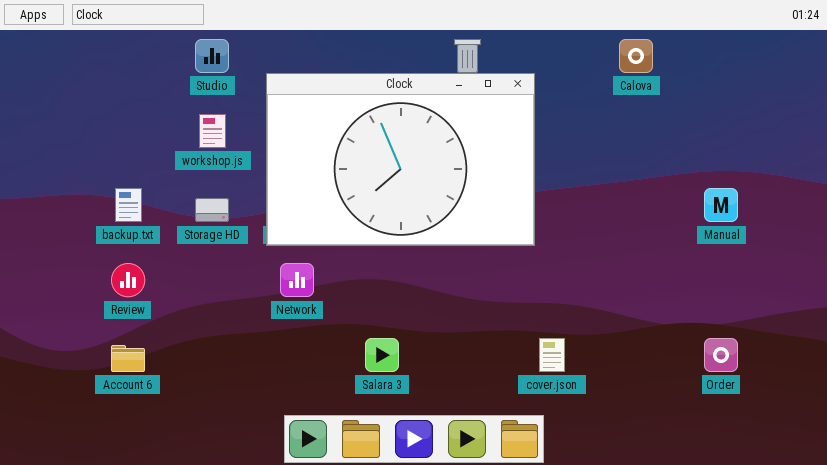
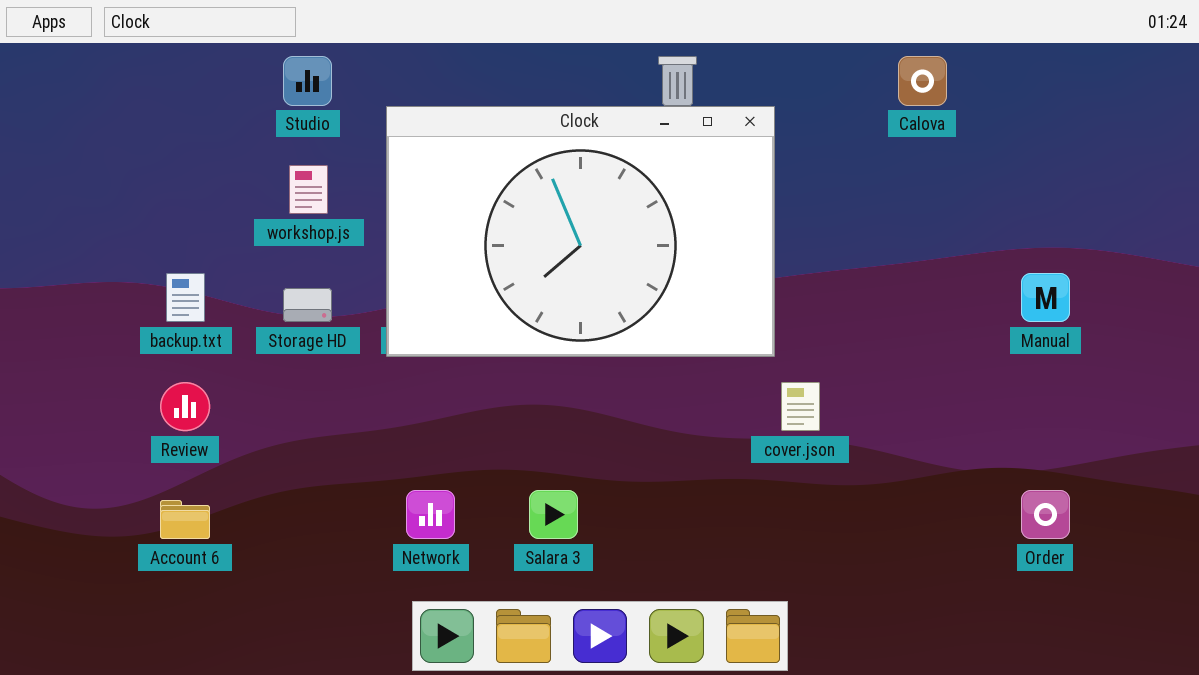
Network: [280,263,314,297] -> [406,490,455,539], moved
cover.json: [539,338,565,372] -> [781,382,820,431], moved

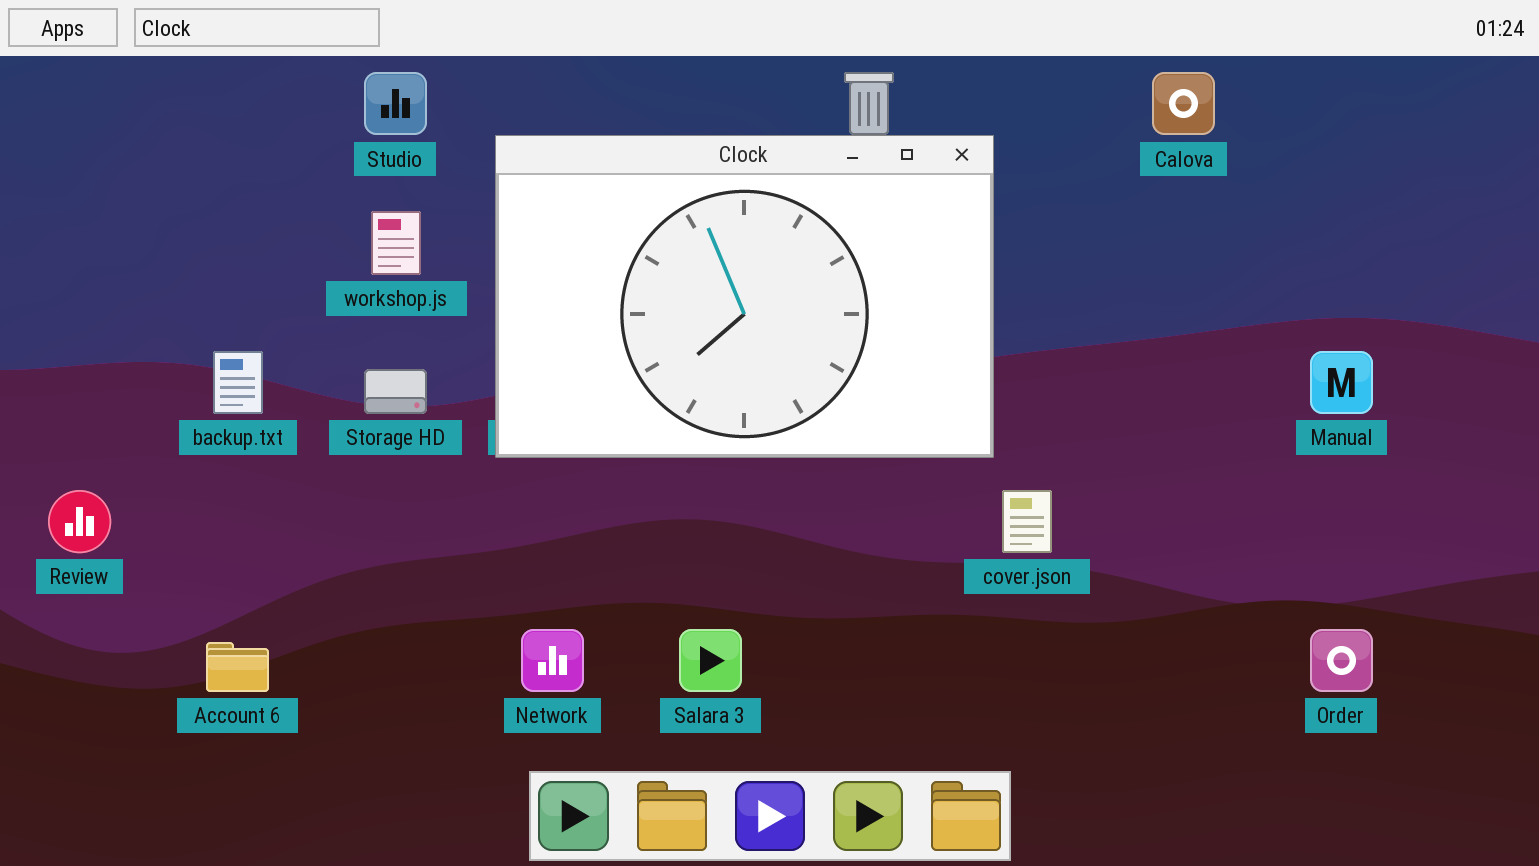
Review: [160,382,210,431] -> [48,490,111,553], moved

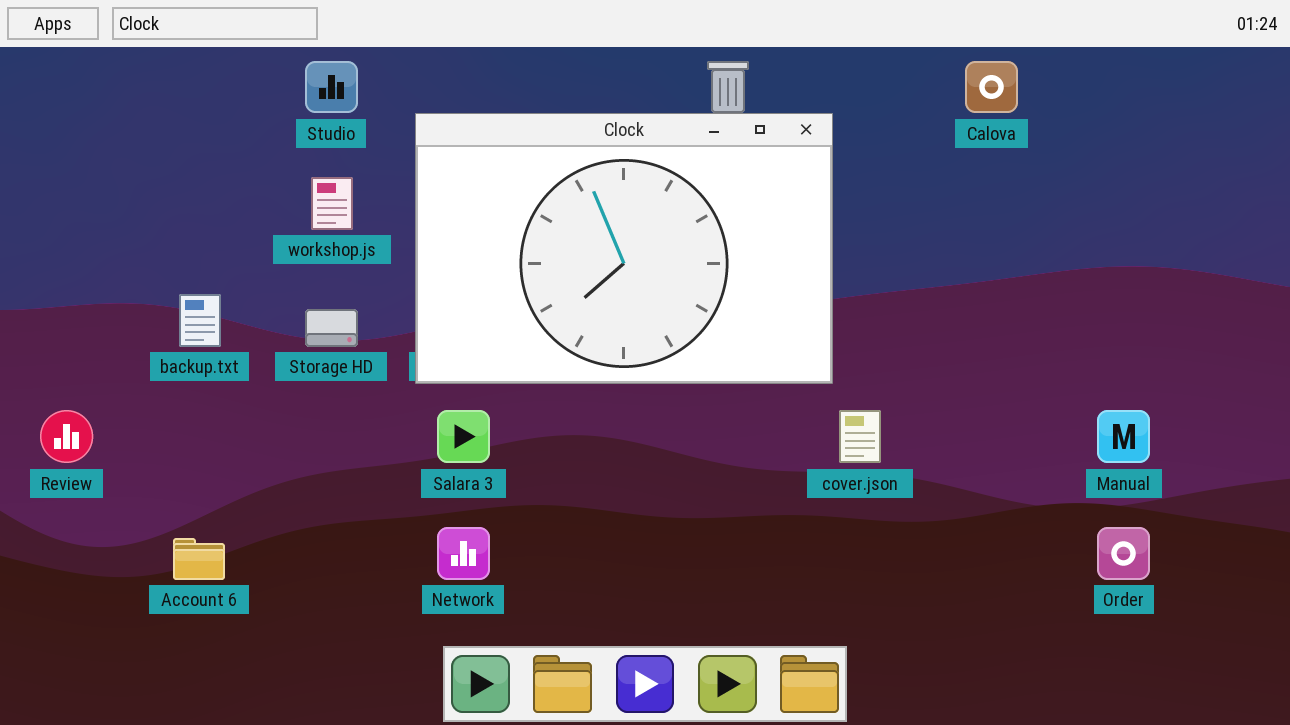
Manual: [1310,351,1373,414] -> [1097,410,1150,463], moved
Salara 3: [679,629,742,692] -> [437,410,490,463], moved

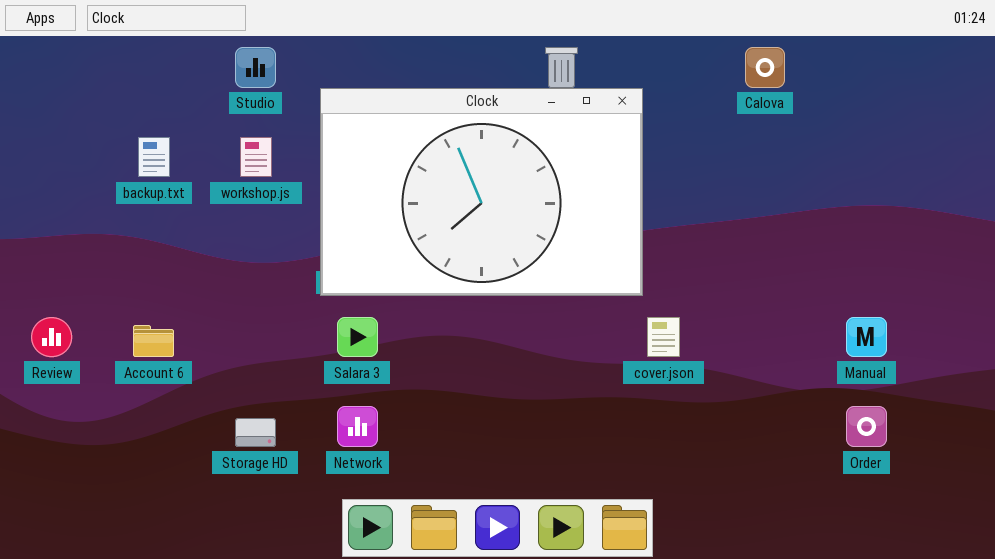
backup.txt: [179,294,221,347] -> [138,137,170,177], moved
Storage HD: [305,309,358,347] -> [235,418,276,447], moved
Account 6: [173,538,225,580] -> [133,325,174,357], moved

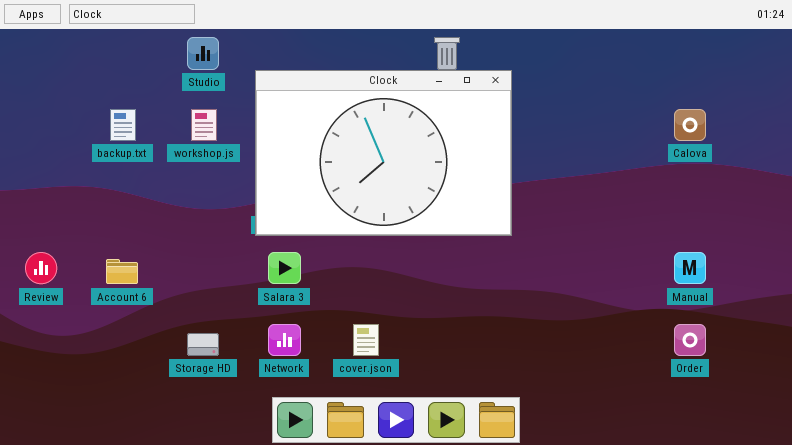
Calova: [745,47,785,88] -> [674,109,706,141], moved
cover.json: [647,317,680,357] -> [353,324,379,356], moved

